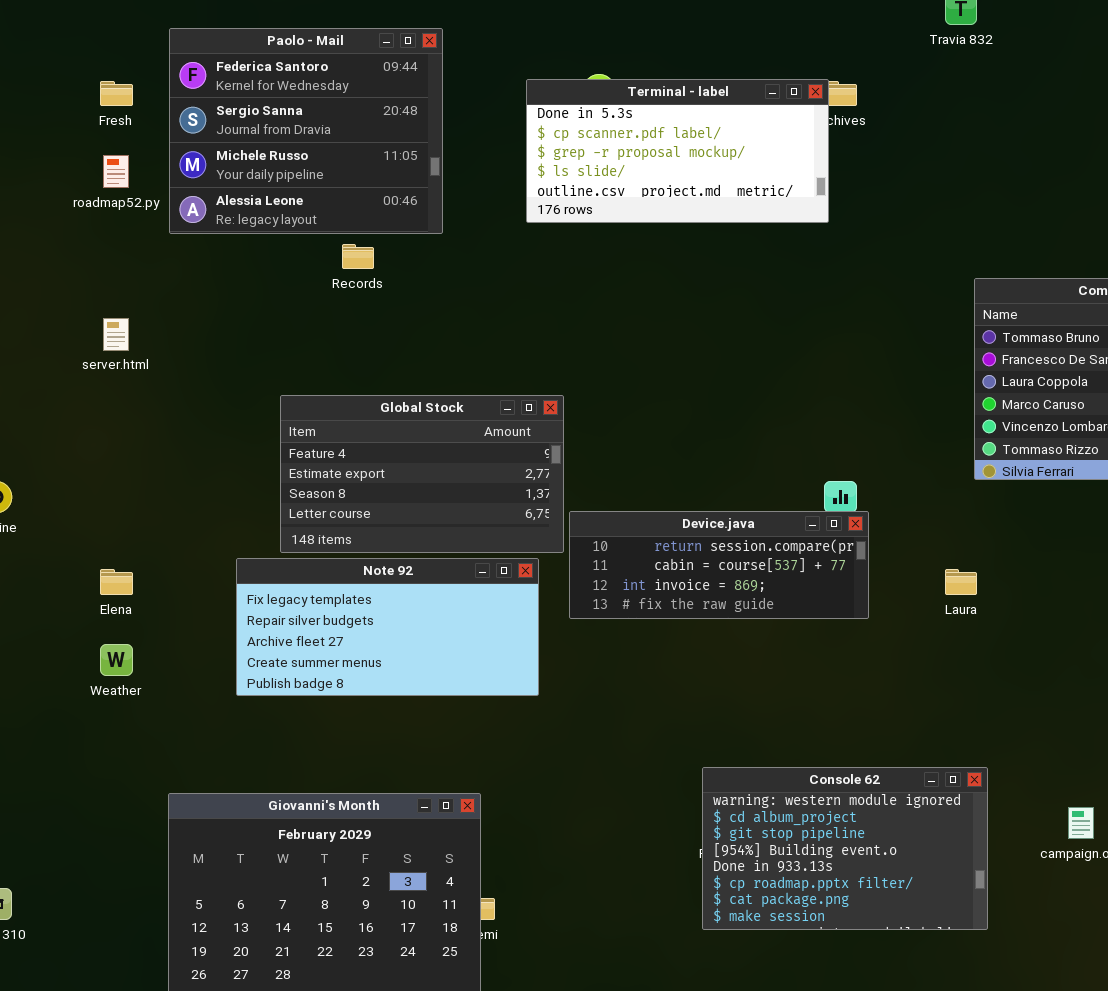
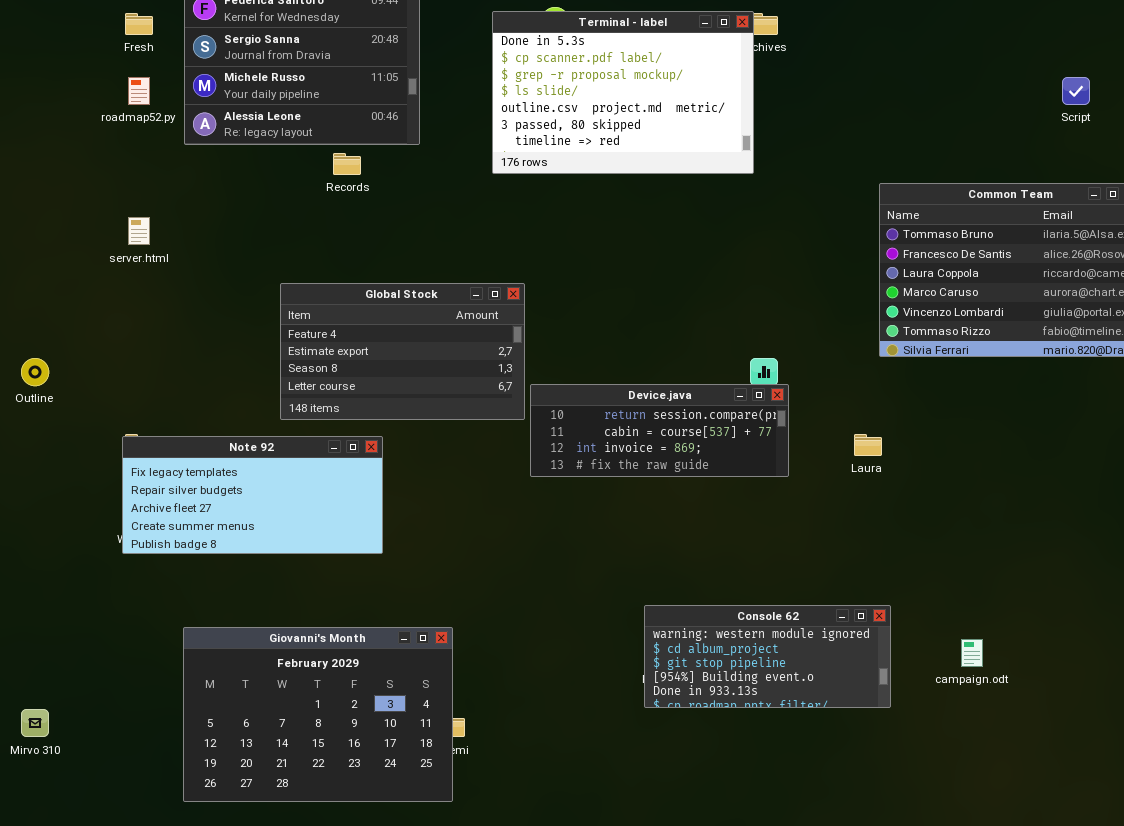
Terminal - label: [526,79,829,223] -> [492,11,754,174], resized
Note 92: [236,558,539,696] -> [122,436,383,554], moved
Console 62: [702,767,988,930] -> [644,605,891,708], resized

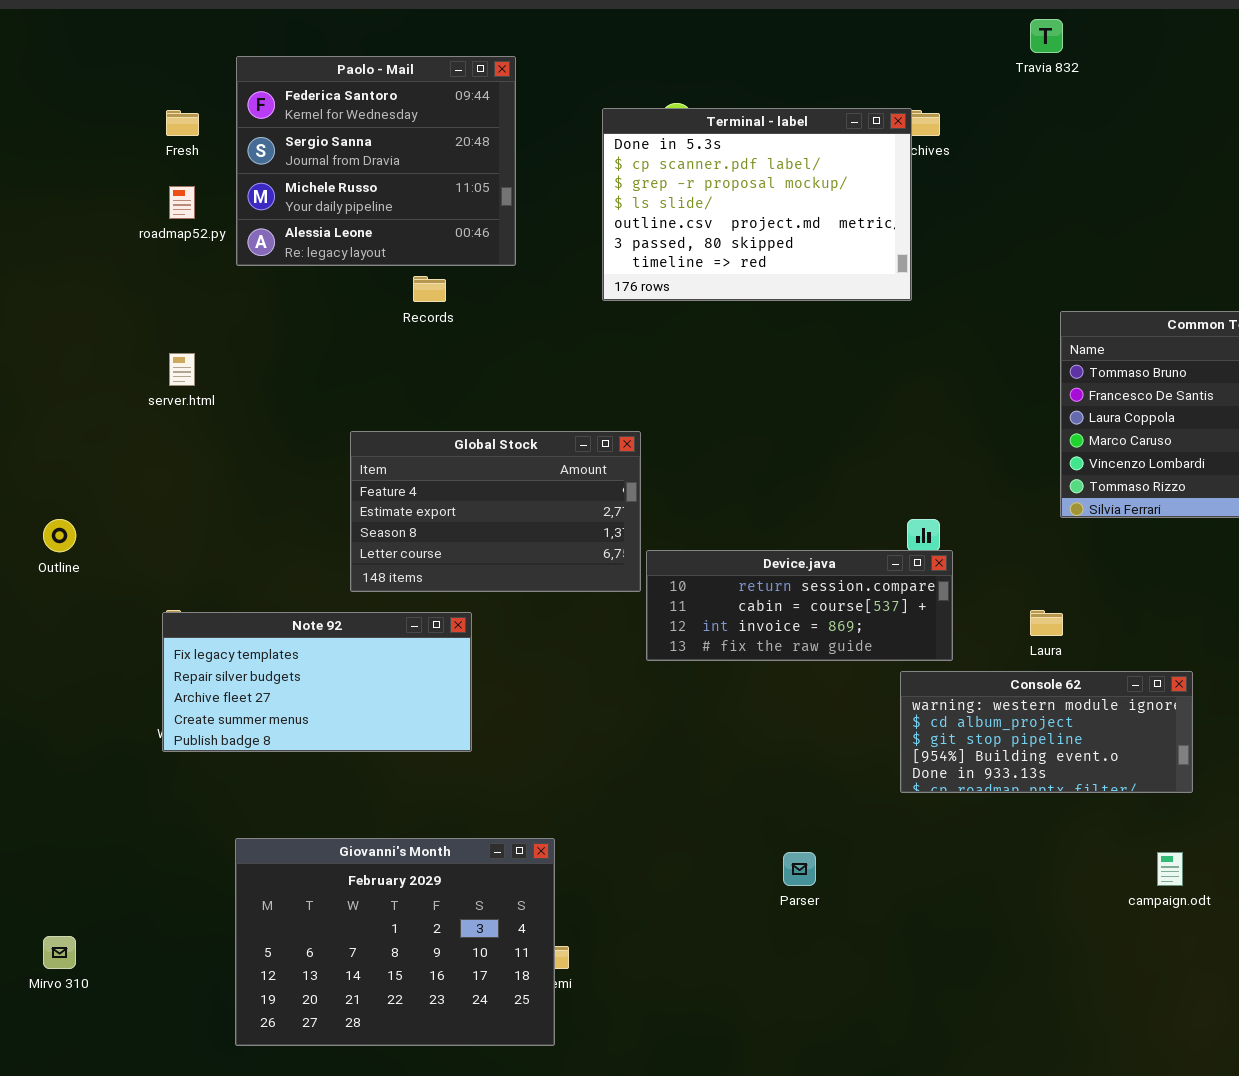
Console 62: [644,605,891,708] -> [900,671,1193,793], moved

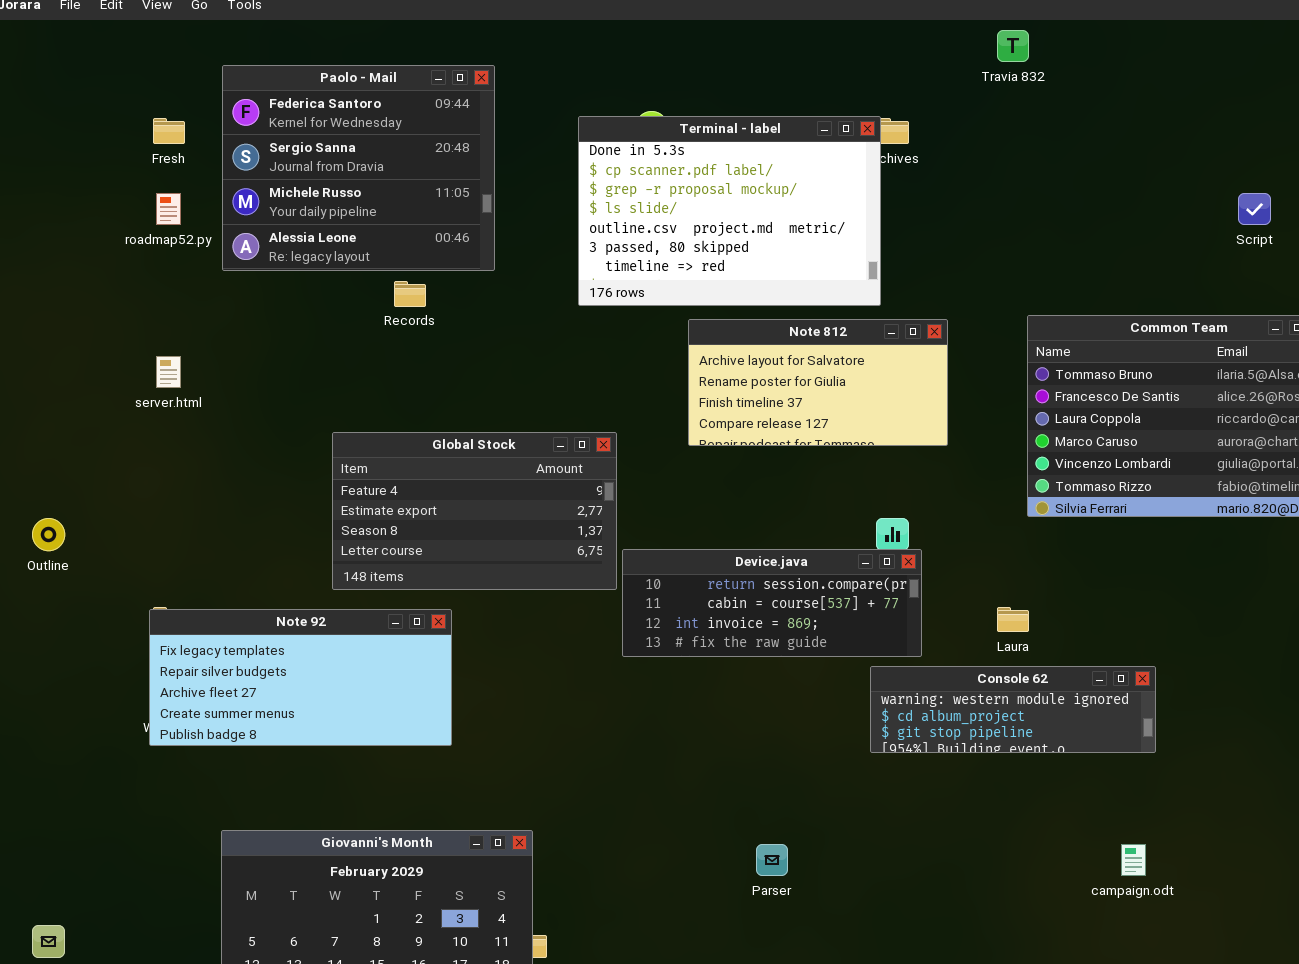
Note 812: none -> [688,319,948,446], opened
Console 62: [900,671,1193,793] -> [870,666,1156,753], resized

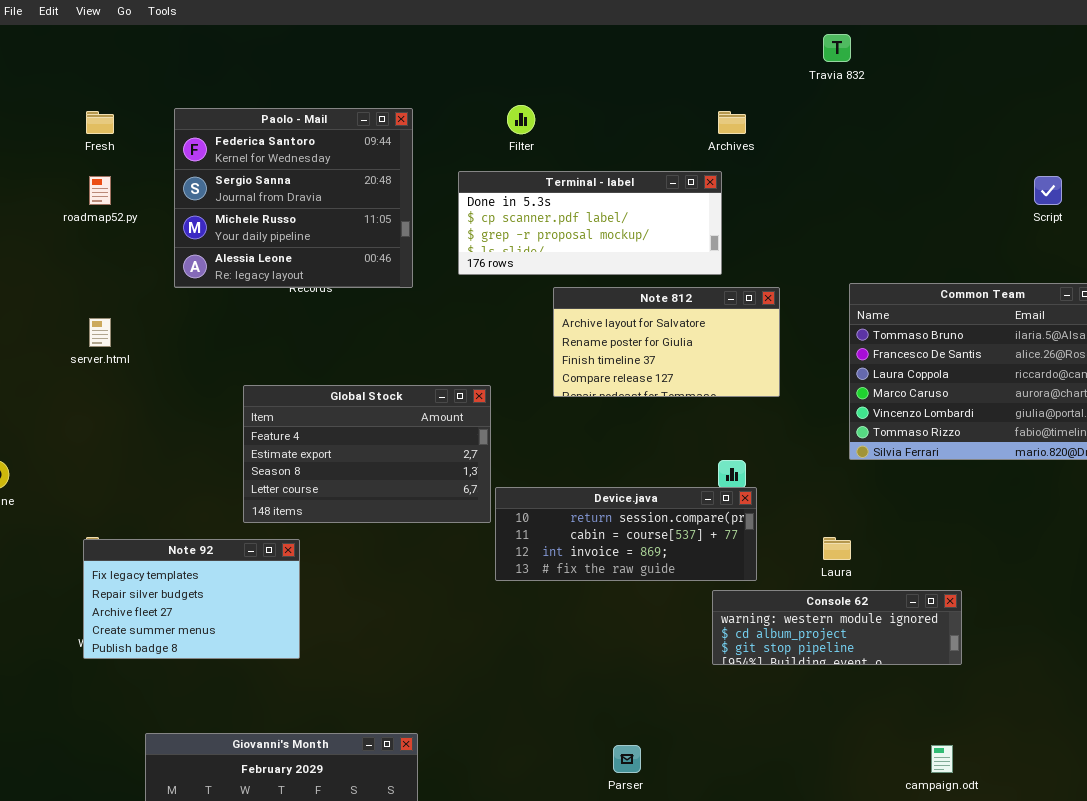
Paolo - Mail: [222,65,495,271] -> [174,108,413,288], moved
Terminal - label: [578,116,881,306] -> [458,171,722,275], resized
Note 92: [149,609,452,746] -> [83,539,300,659], resized

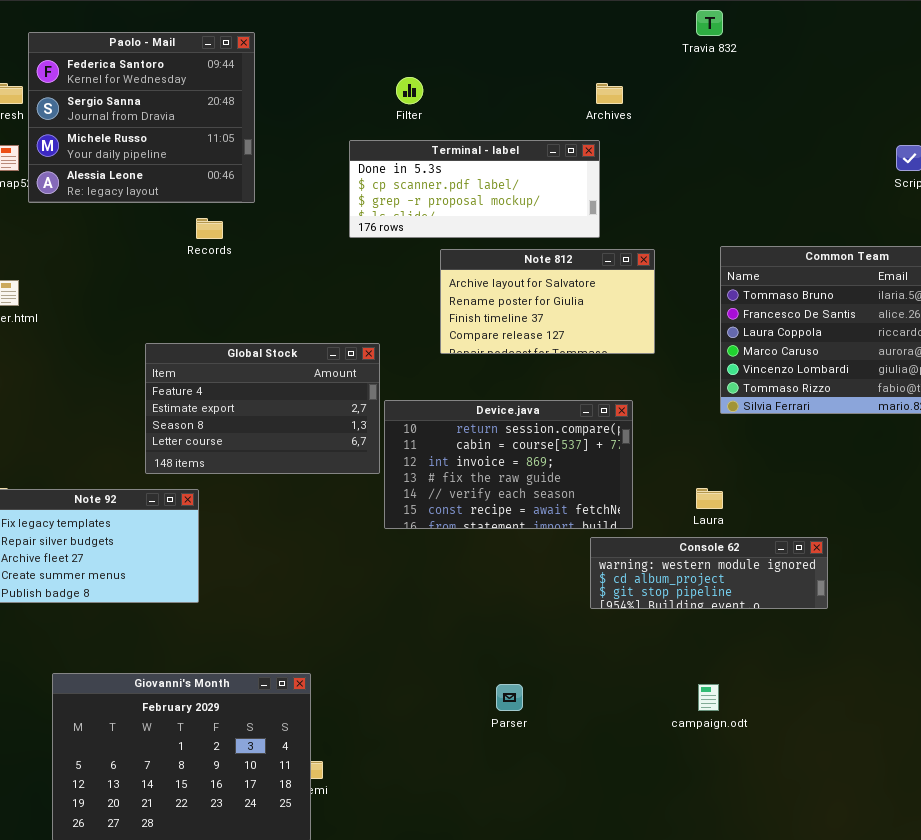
Paolo - Mail: [174,108,413,288] -> [28,32,255,203], moved
Device.java: [495,487,757,581] -> [384,400,633,529], resized
campaign.odt: [931,745,953,773] -> [698,684,719,711], moved

